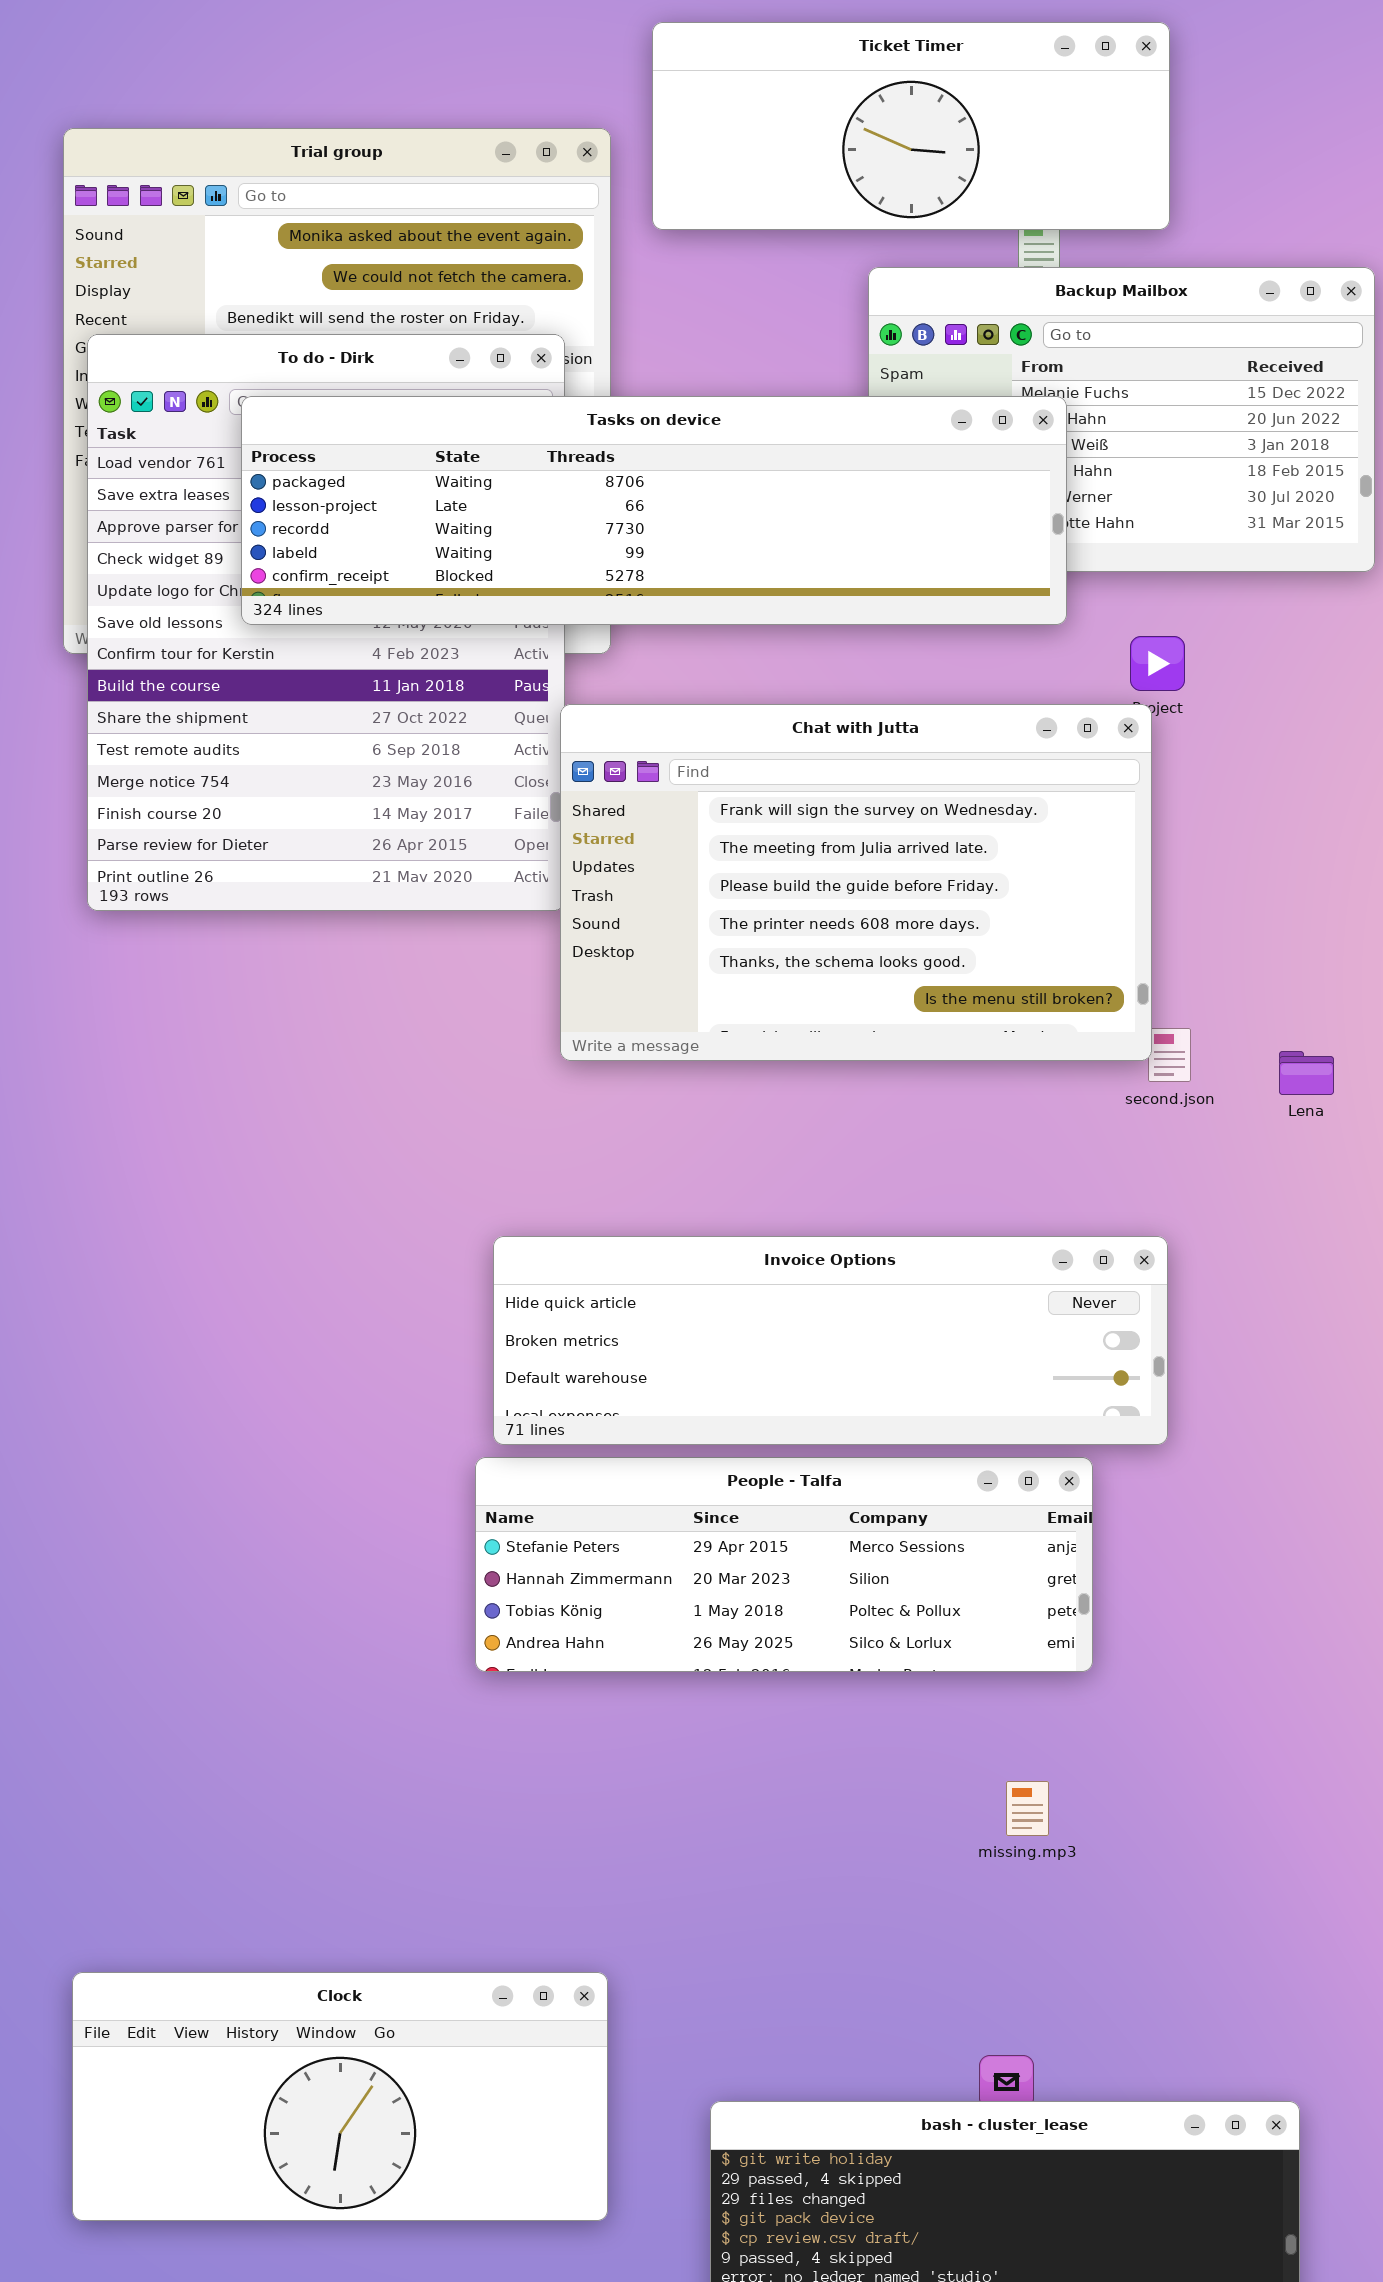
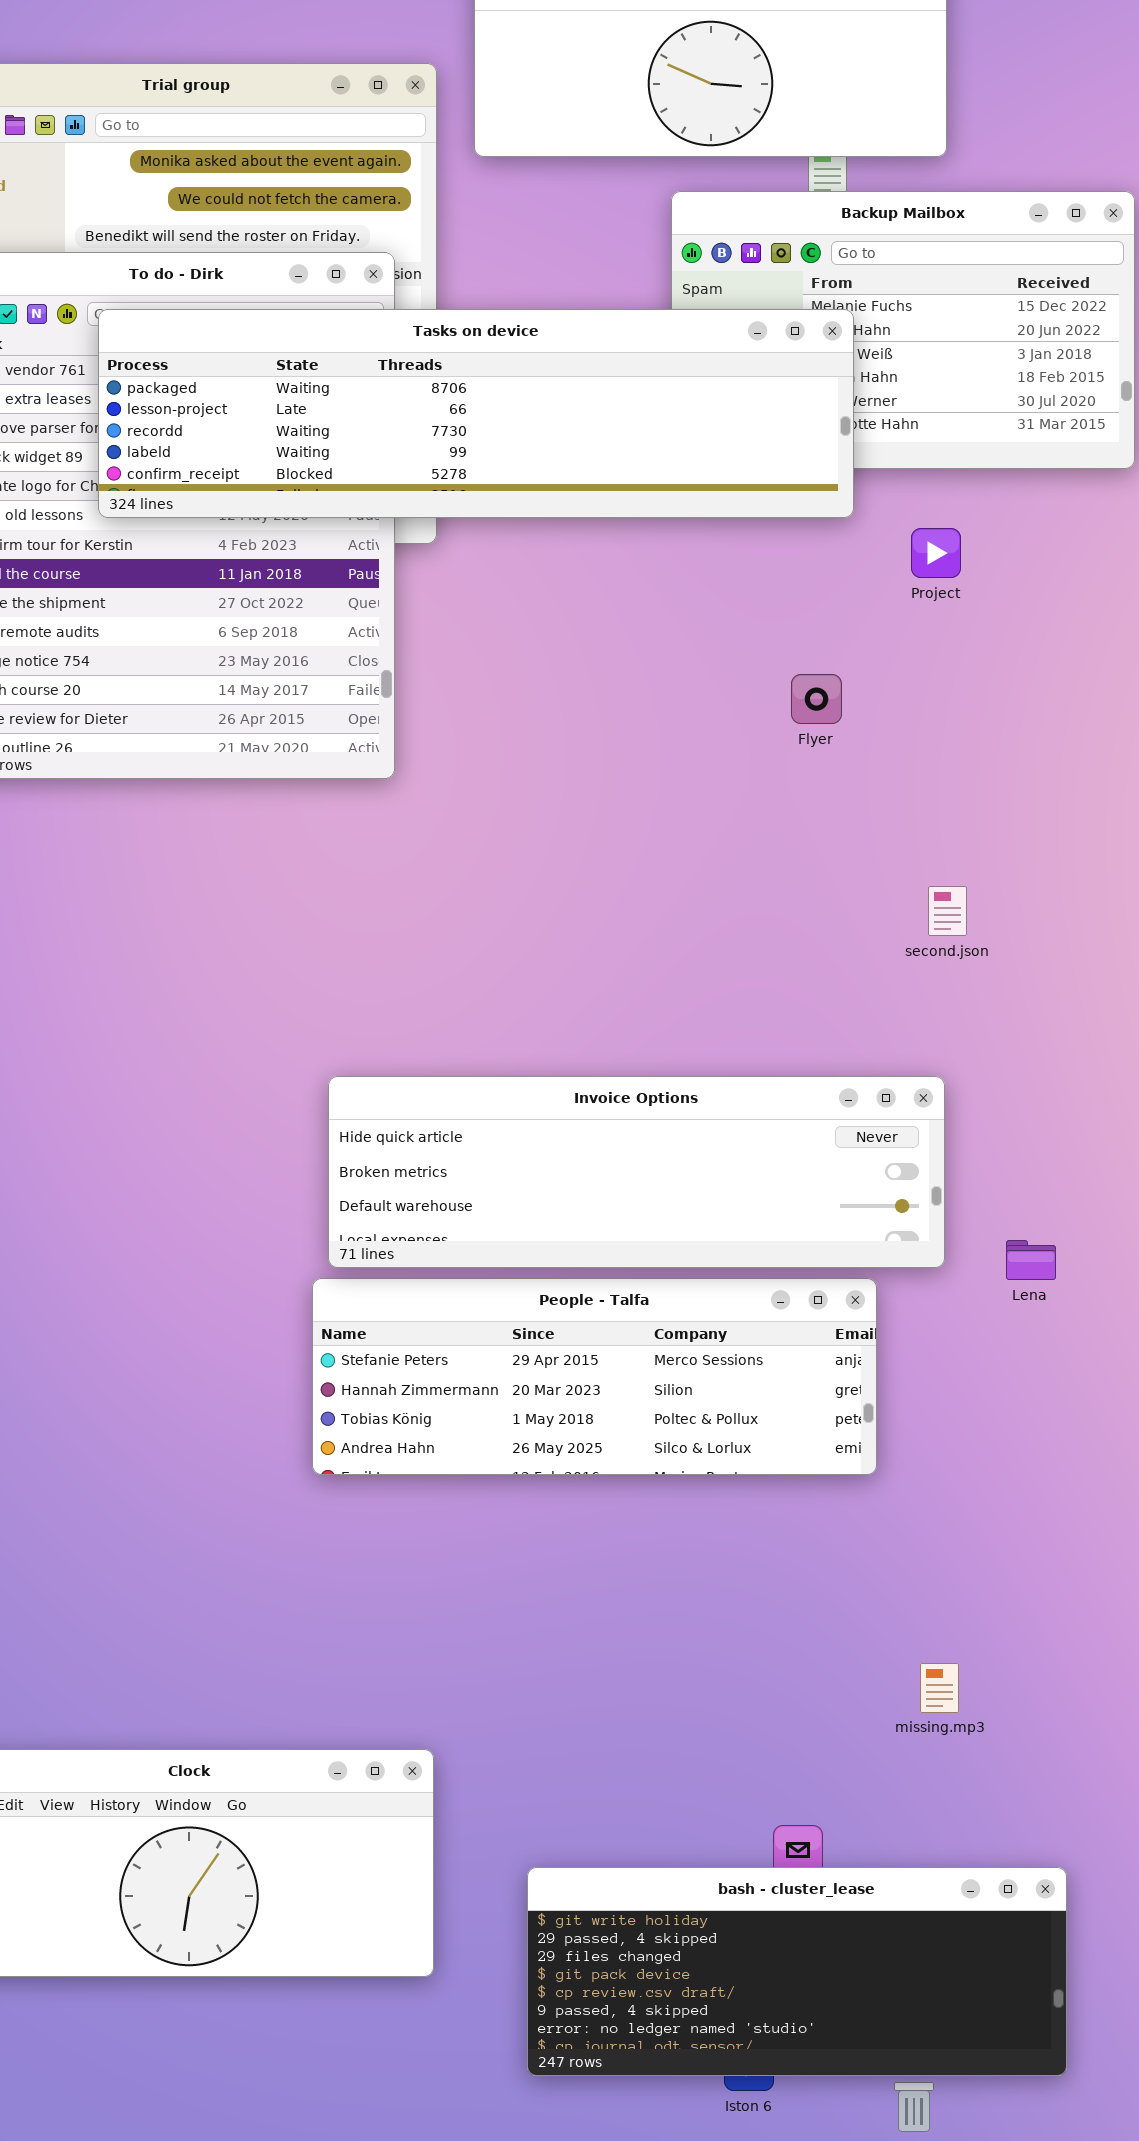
Chat with Jutta: [560,704,1152,1061] -> none, closed
Lena: [1279,1051,1334,1095] -> [1006,1240,1056,1280], moved
missing.mp3: [1006,1781,1049,1836] -> [920,1663,959,1713], moved

